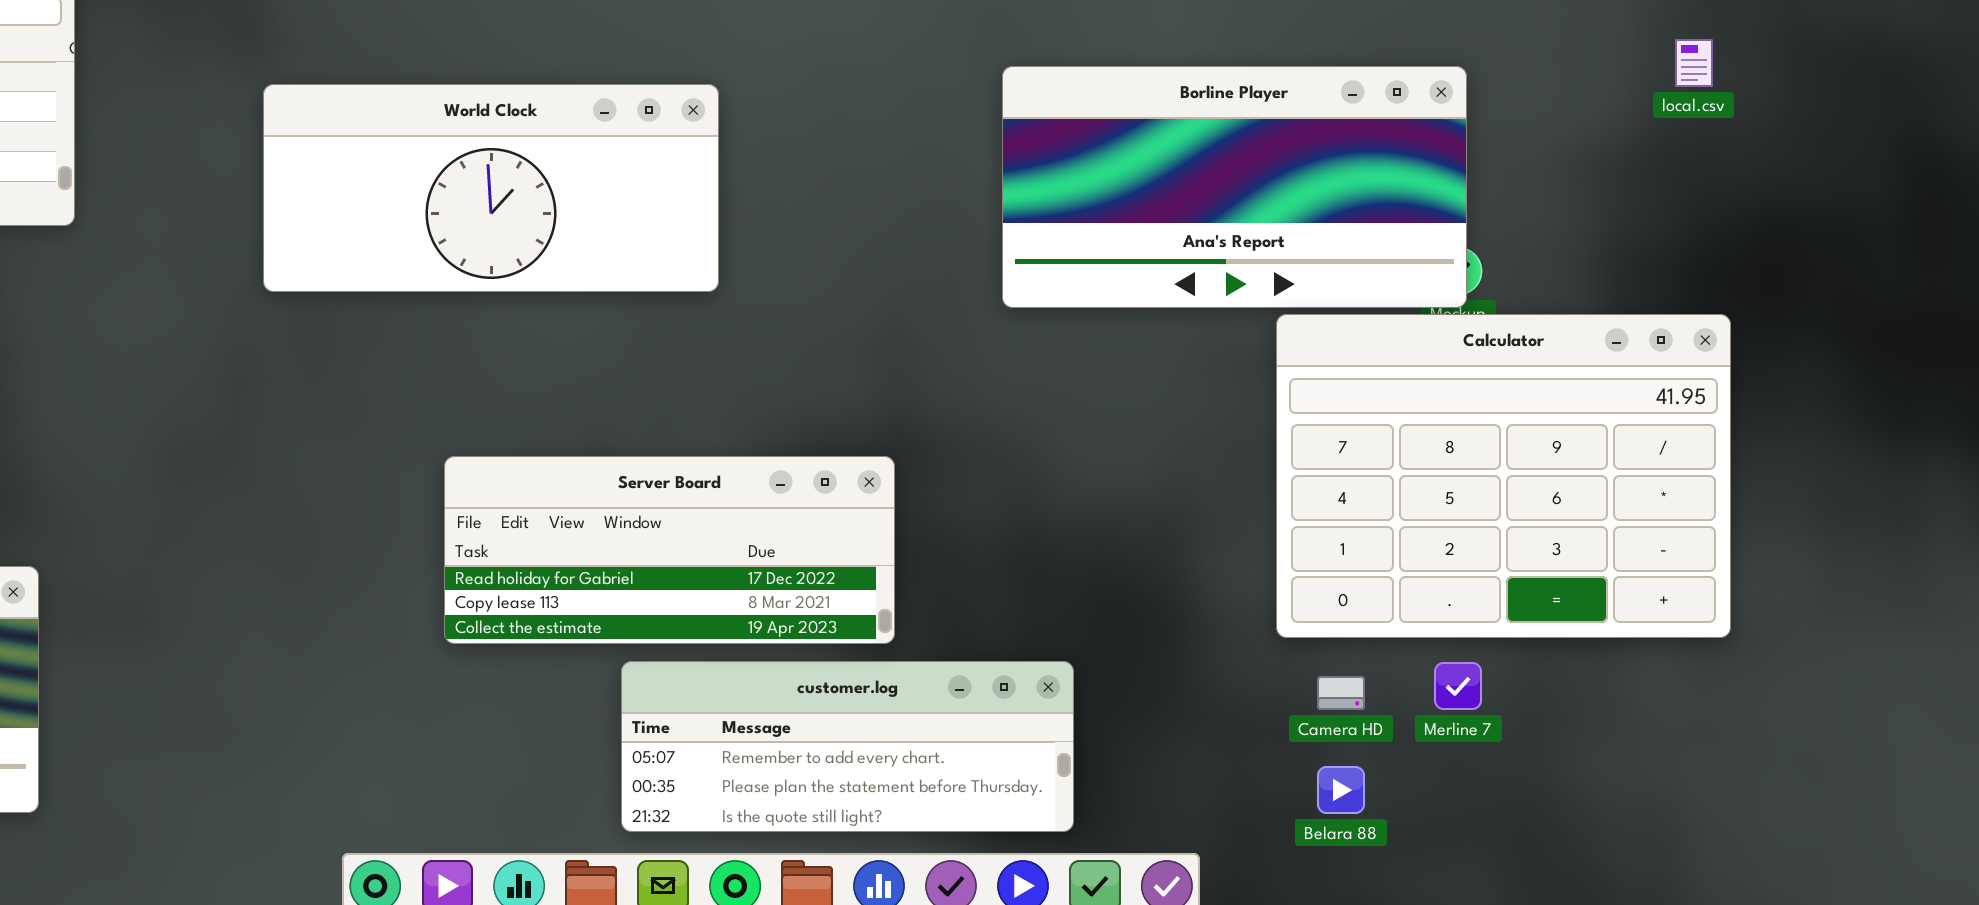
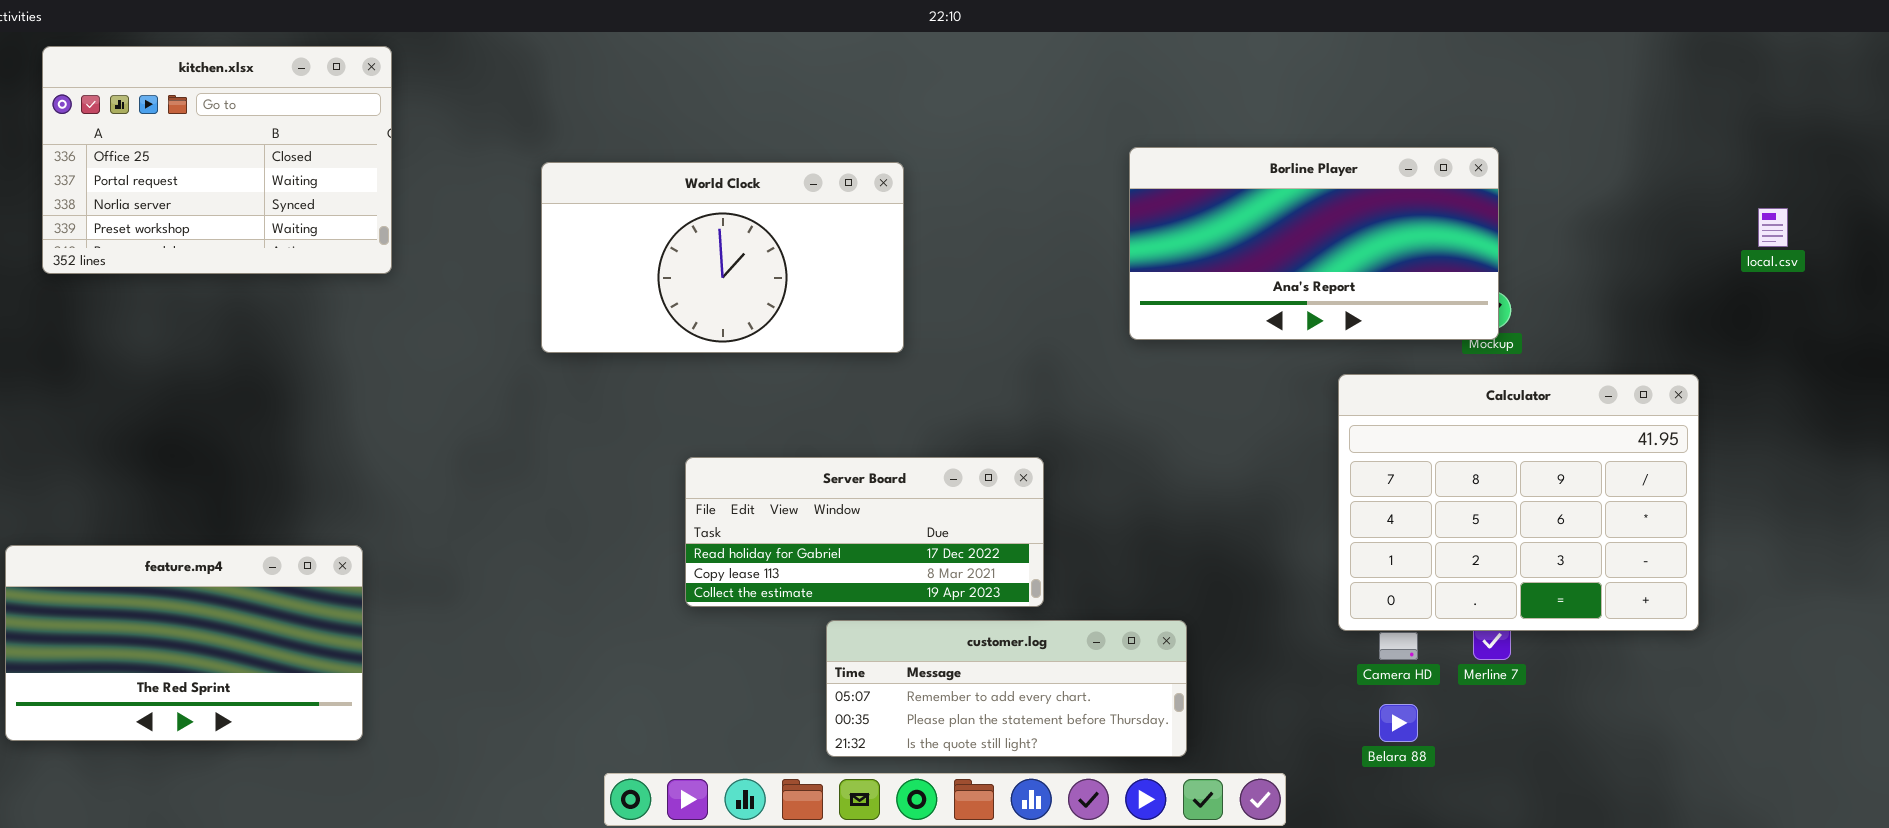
local.csv: [1675,39,1713,87] -> [1758,208,1788,247], moved
World Clock: [263,84,719,292] -> [541,162,904,353], resized
Calculator: [1276,314,1731,638] -> [1338,374,1699,631], moved

